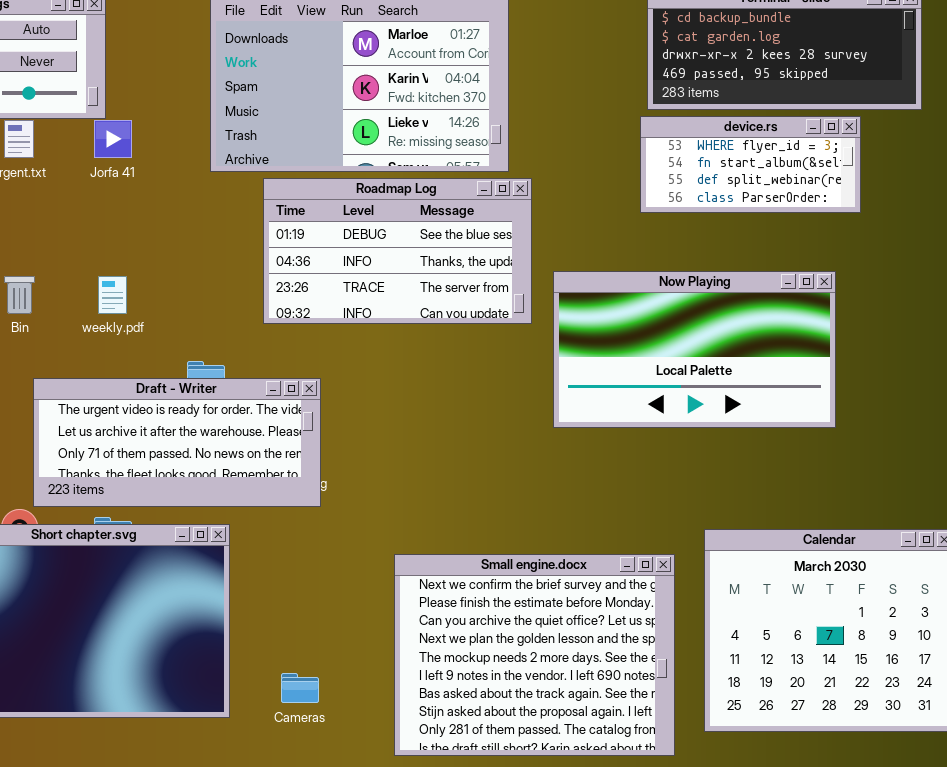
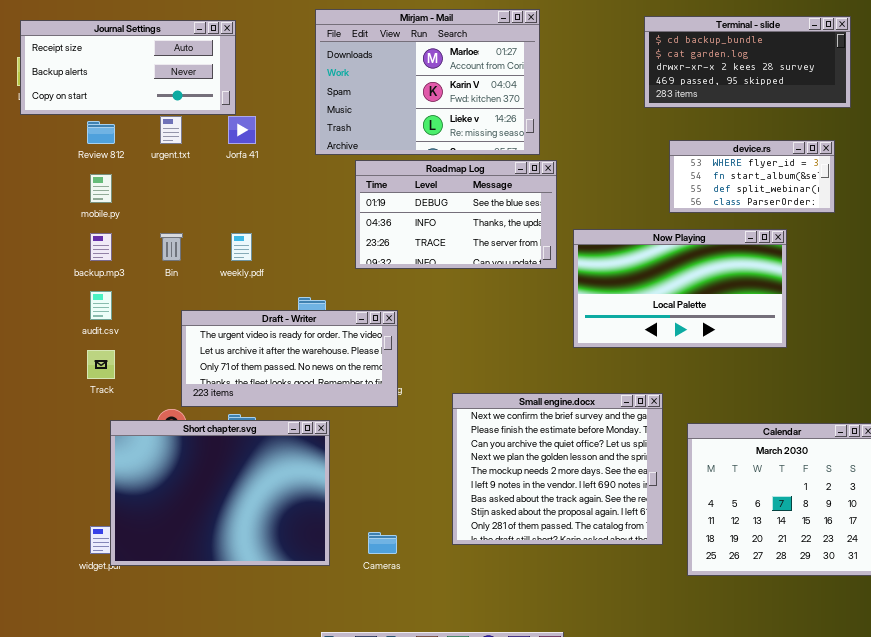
device.rs: [640,116,861,213] -> [669,140,835,213], moved
Small engine.docx: [394,554,675,756] -> [452,393,663,545], moved

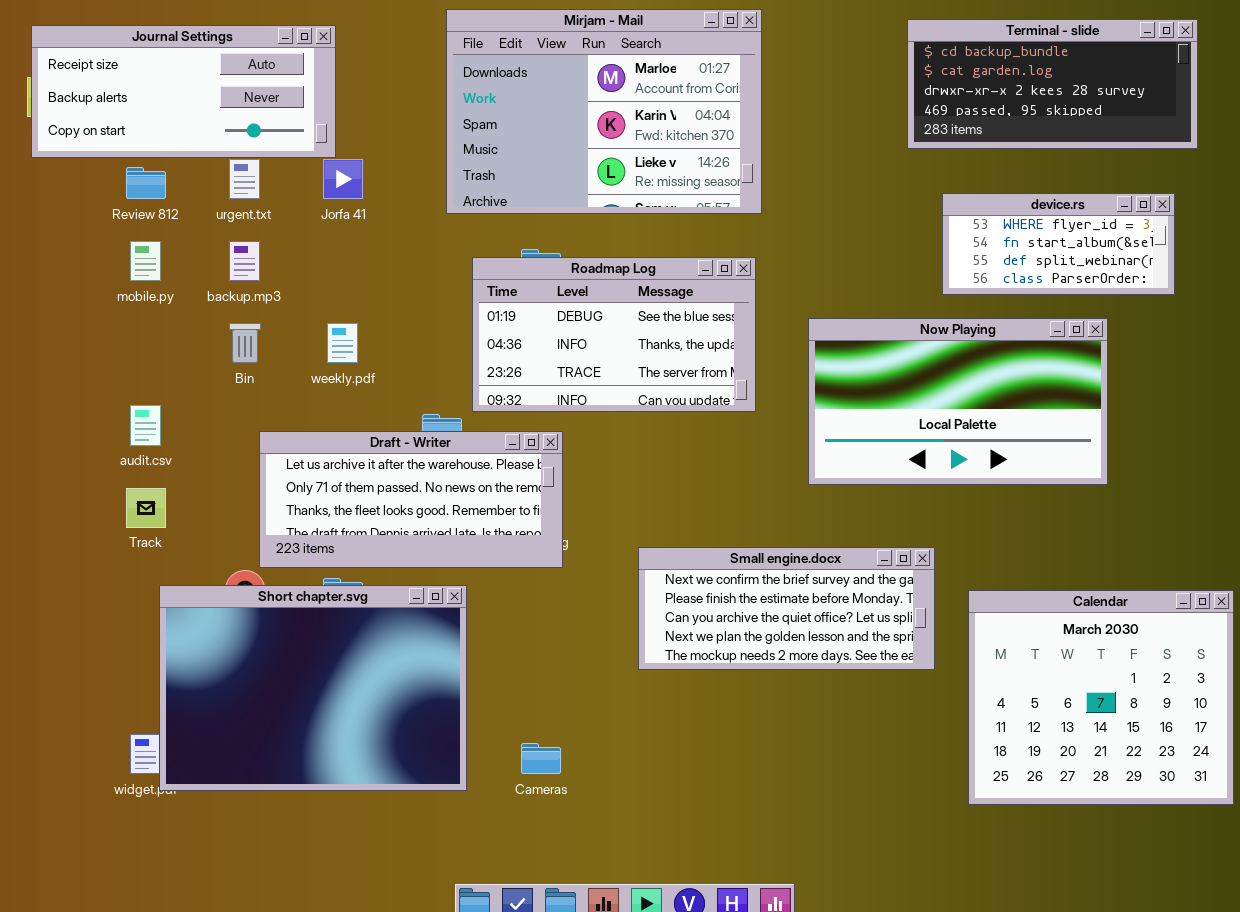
Roadmap Log: [355,160,557,269] -> [472,257,756,412], moved
backup.mp3: [90,233,112,261] -> [229,241,260,281], moved
Draft - Writer: [181,310,398,407] -> [259,431,563,568], scrolled down 1 row
Small engine.docx: [452,393,663,545] -> [638,547,935,670], resized

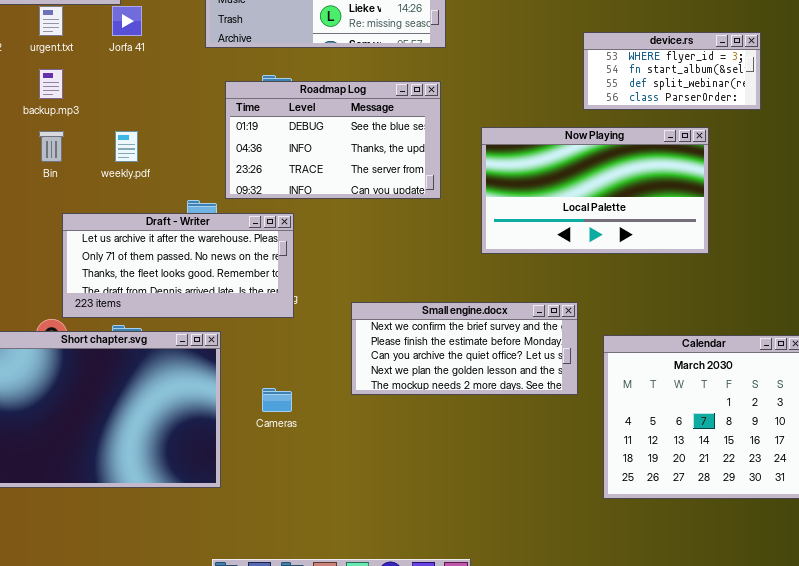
Cameras: [521,743,561,774] -> [262,388,292,412], moved

